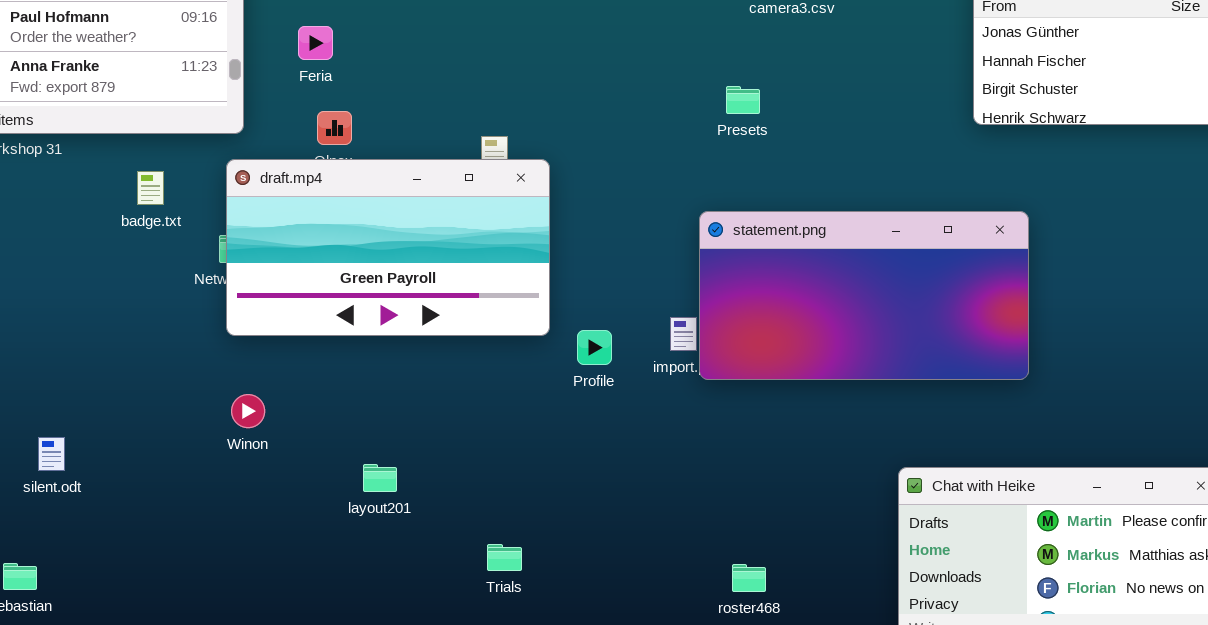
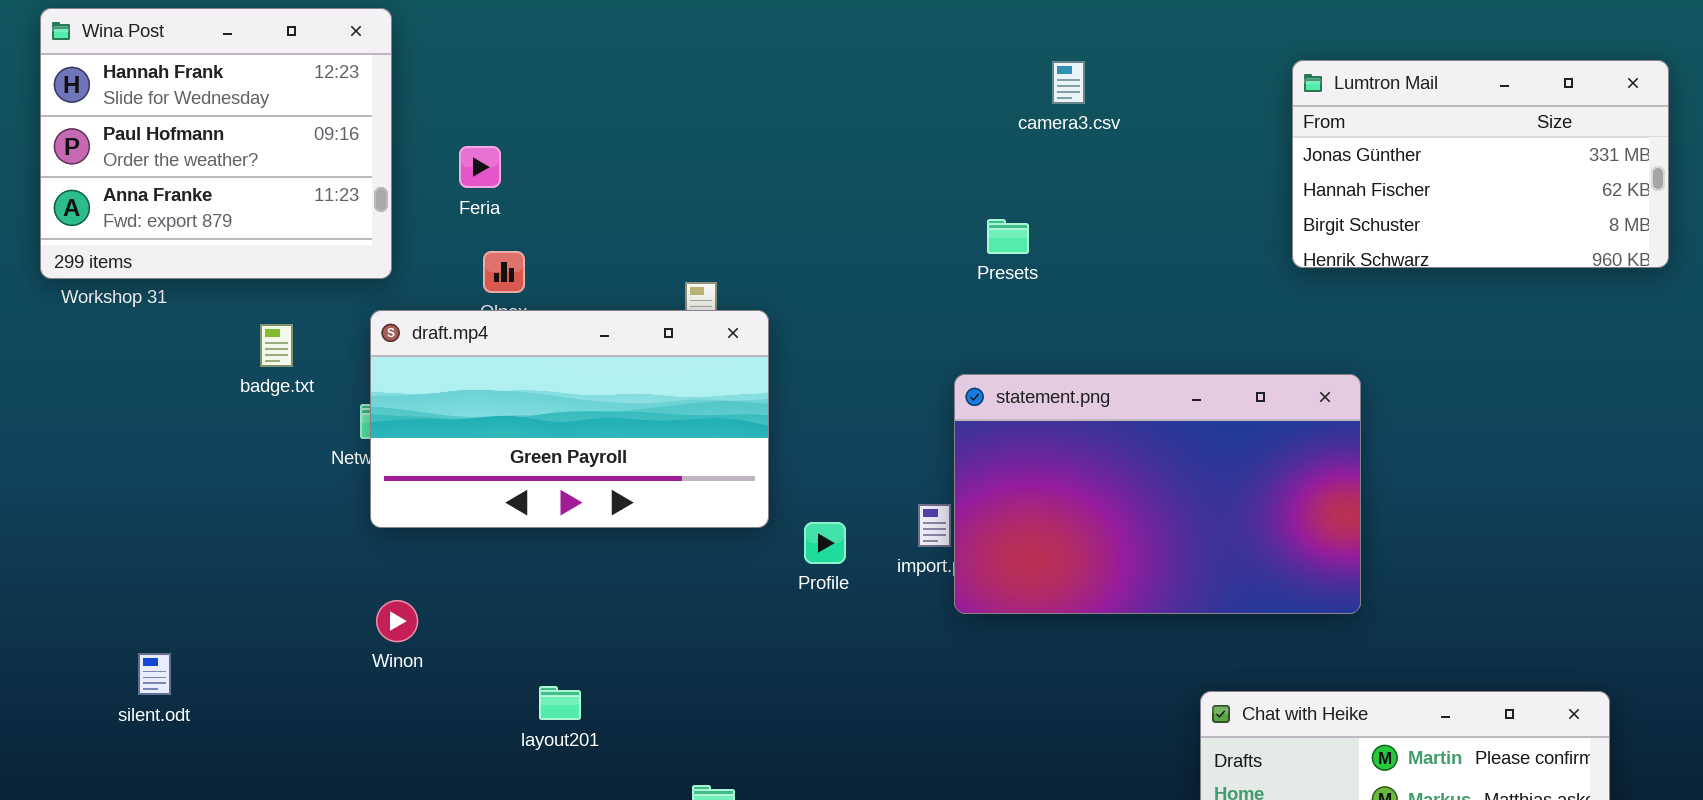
statement.png: [699,211,1029,380] -> [954,374,1361,614], resized

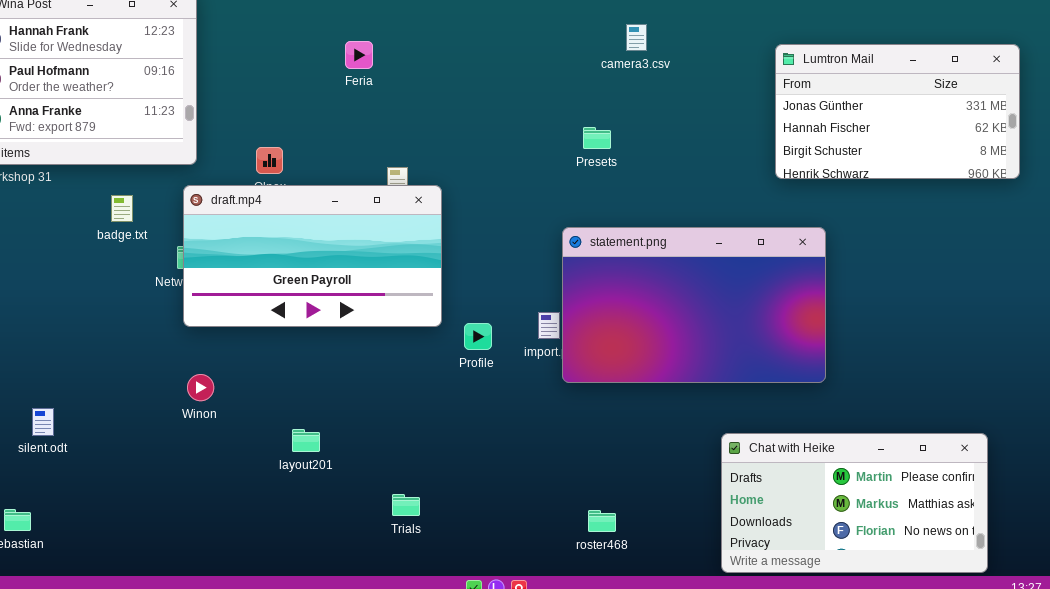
Lumtron Mail: [1292,60,1669,268] -> [775,44,1020,179], moved
Feria: [459,146,501,188] -> [345,41,373,69], moved

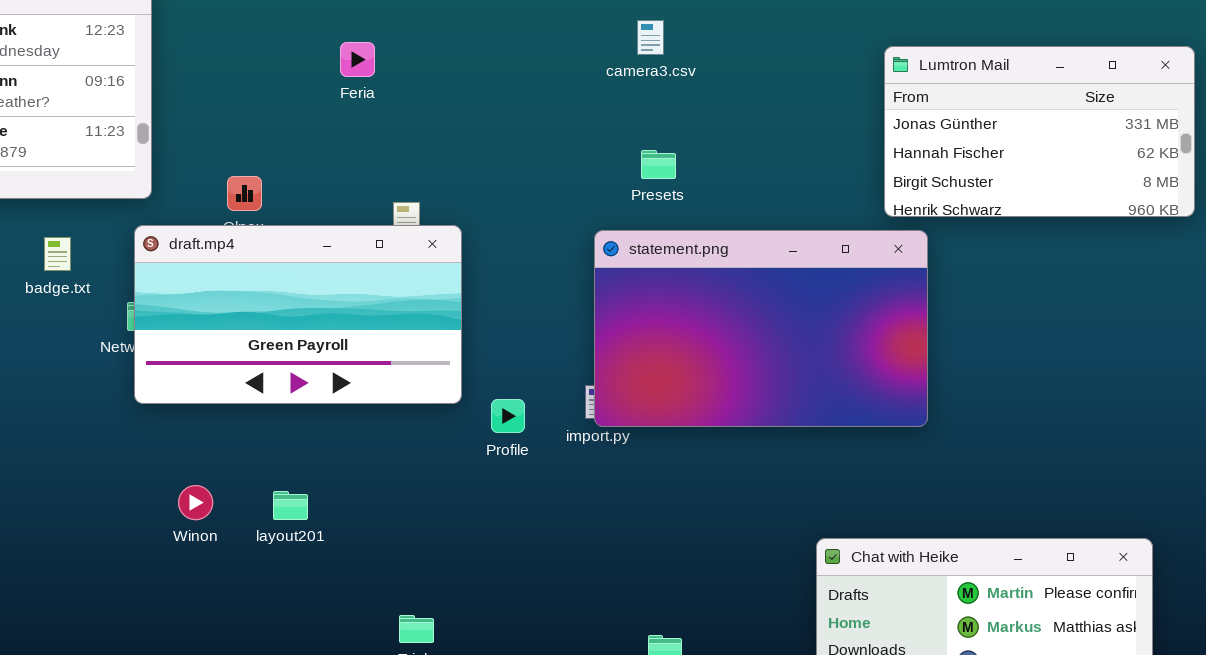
camera3.csv: [626,24,647,51] -> [637,20,664,55], moved
statement.png: [562,227,826,383] -> [594,230,928,427], moved
Winon: [187,374,214,401] -> [178,485,213,520], moved
layout201: [292,429,320,452] -> [273,491,308,520], moved

